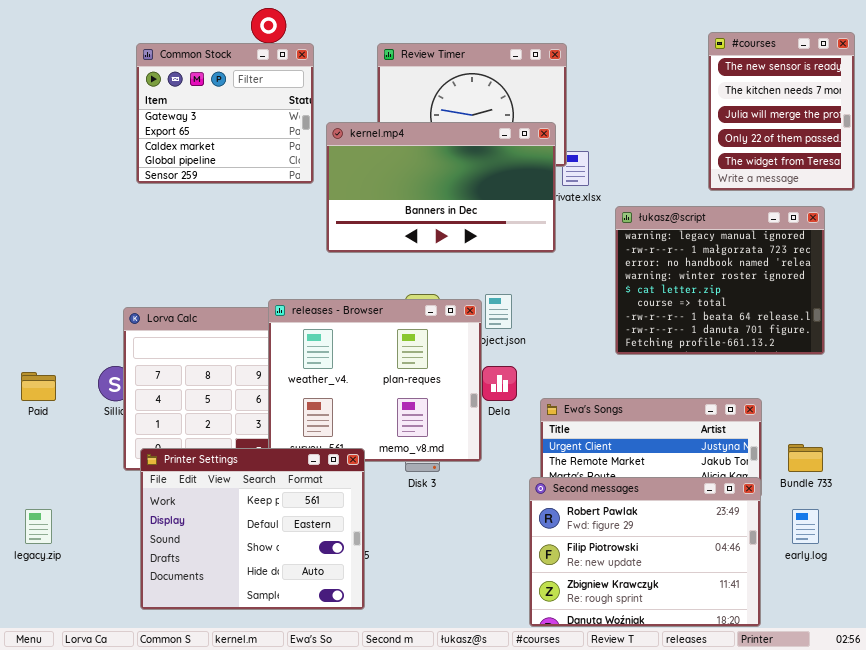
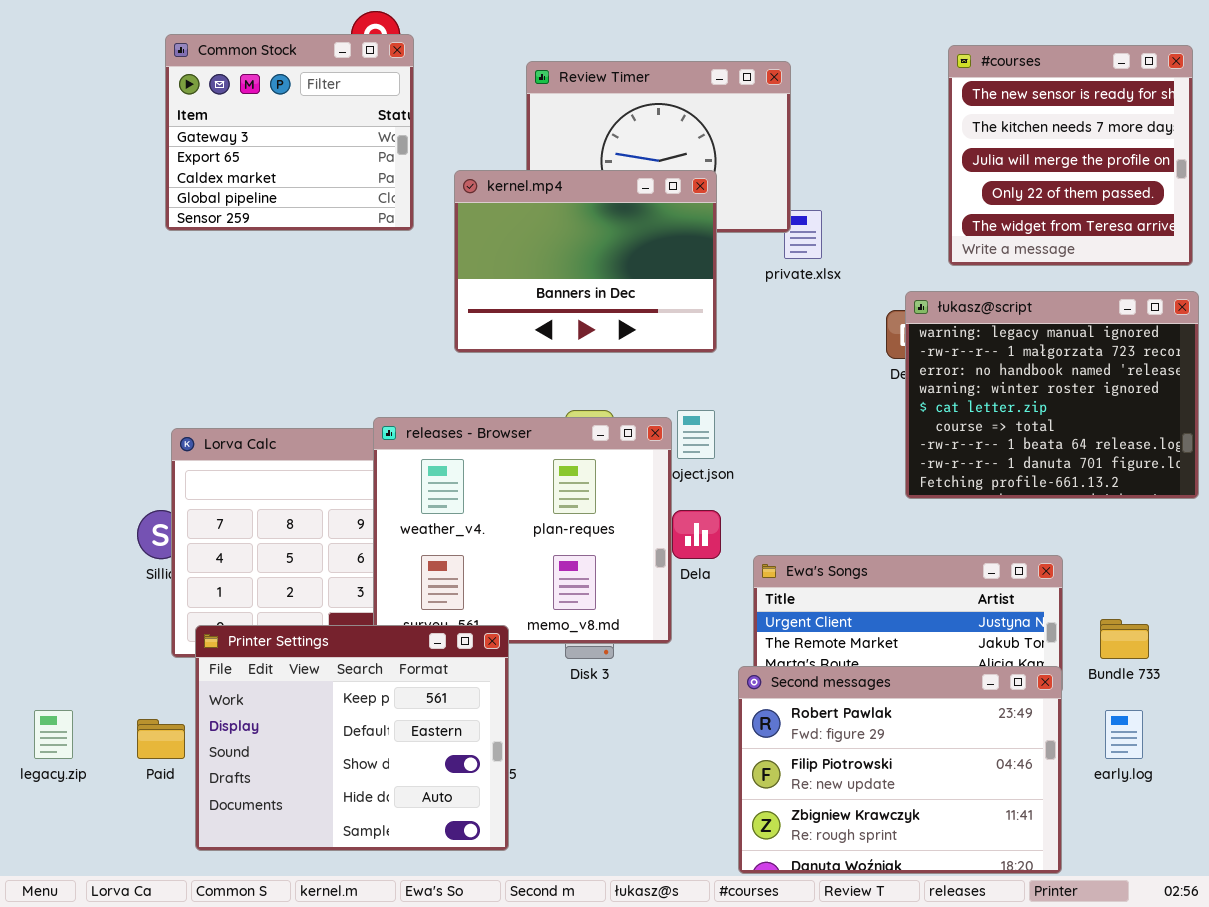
#courses: [708,32,855,191] -> [948,45,1193,266], resized
Common Stock: [136,43,314,184] -> [165,34,414,231], moved
kernel.mp4: [326,122,556,253] -> [454,170,717,353], resized
łukasz@script: [615,206,825,355] -> [905,291,1199,499], moved
Paid: [21,372,56,401] -> [137,719,185,759], moved

